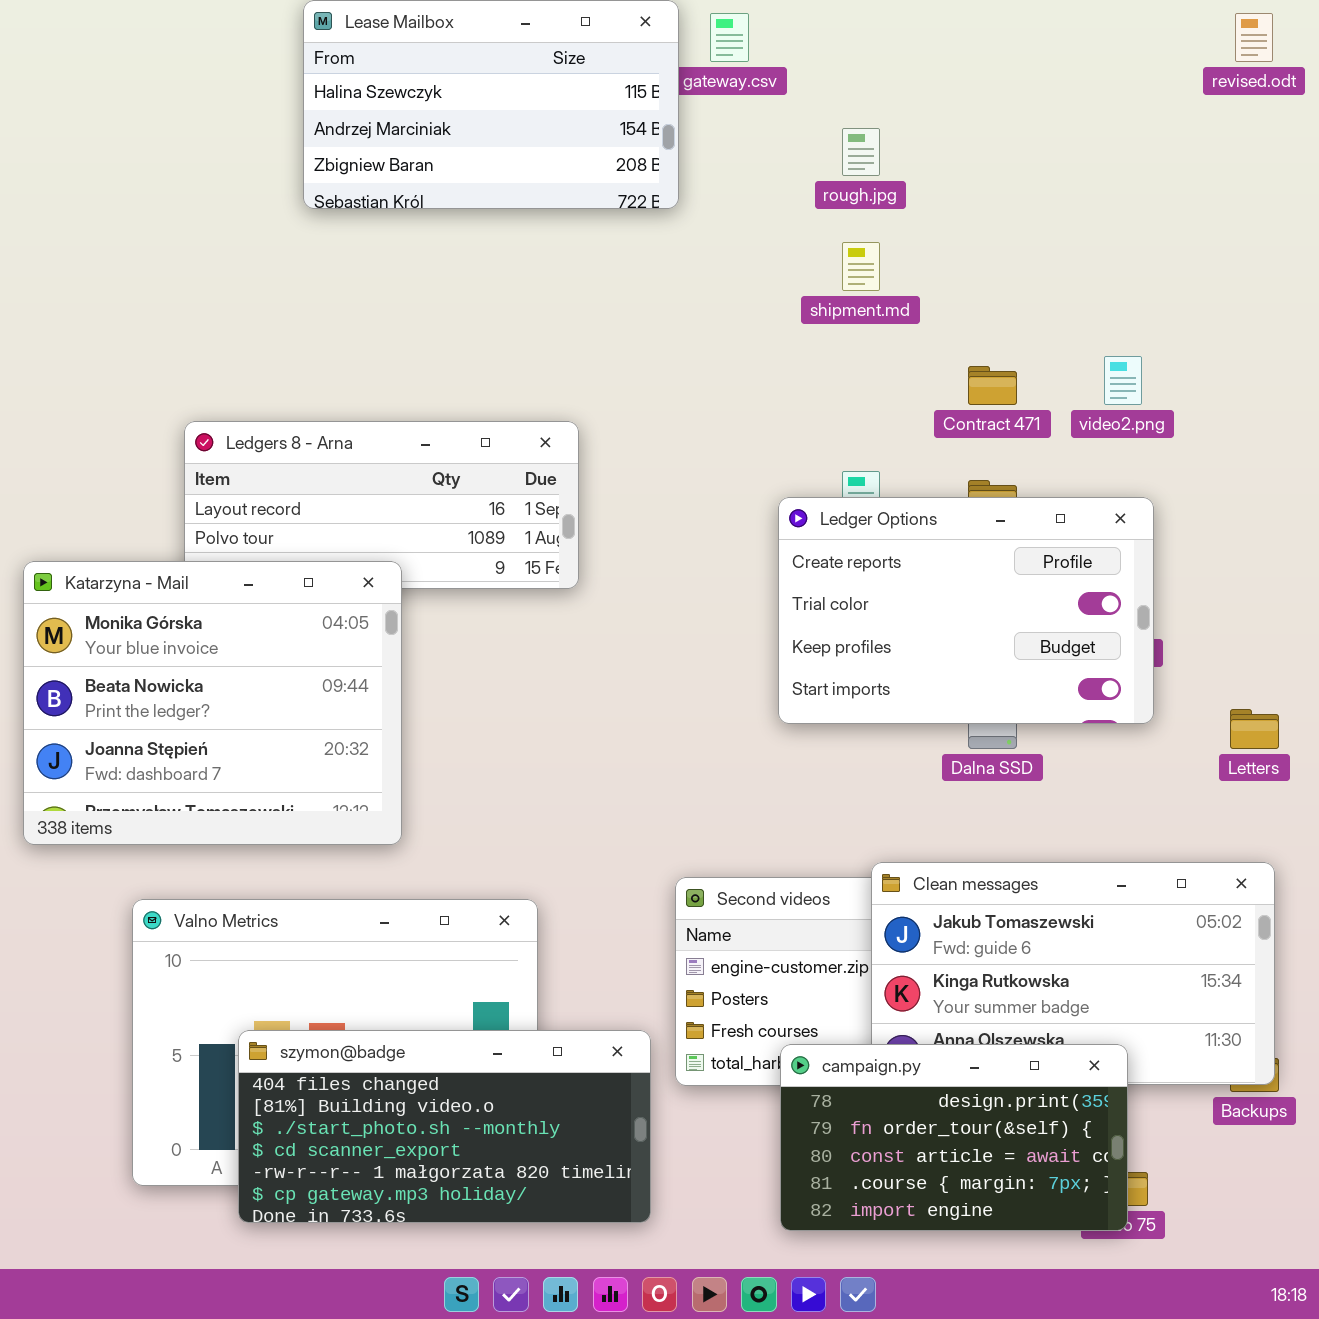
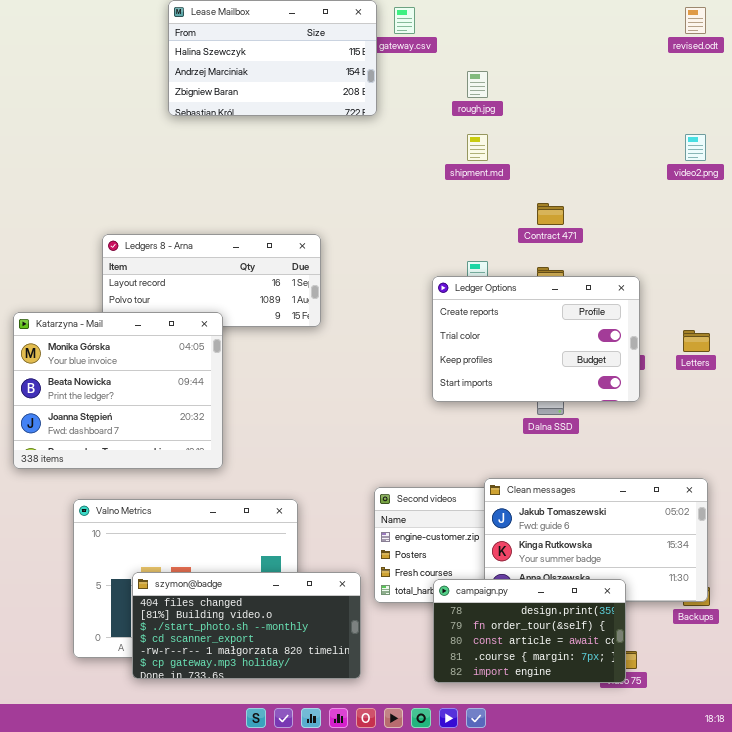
video2.png: [1104,356,1142,405] -> [685,134,706,161], moved
Letters: [1230,709,1279,749] -> [683,330,710,352], moved

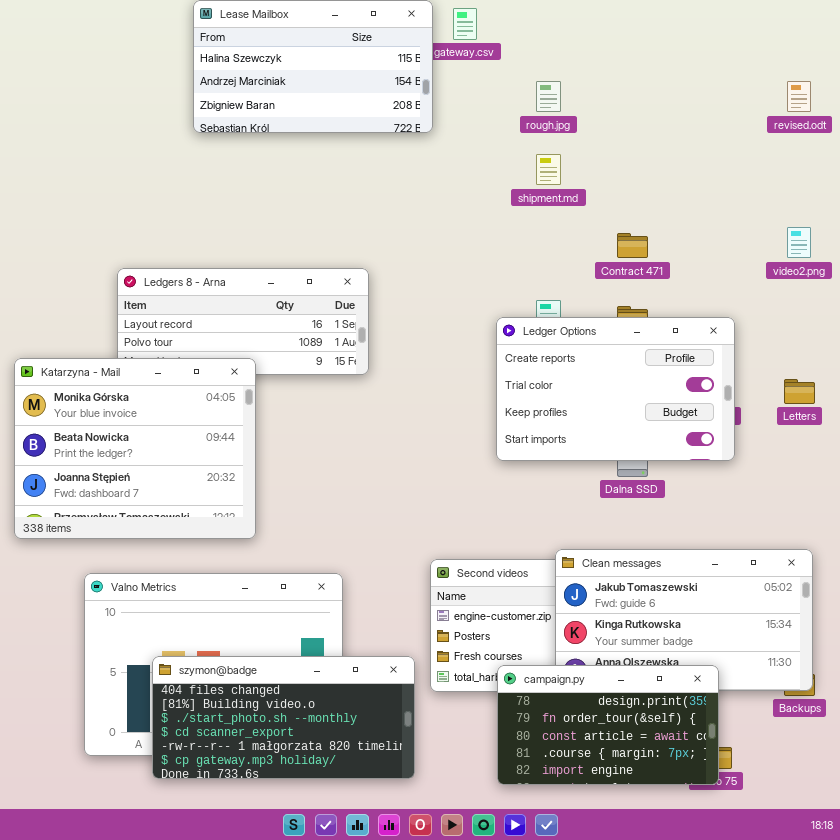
revised.odt: [685,7,706,34] -> [787,81,811,112], moved
video2.png: [685,134,706,161] -> [787,227,811,258], moved

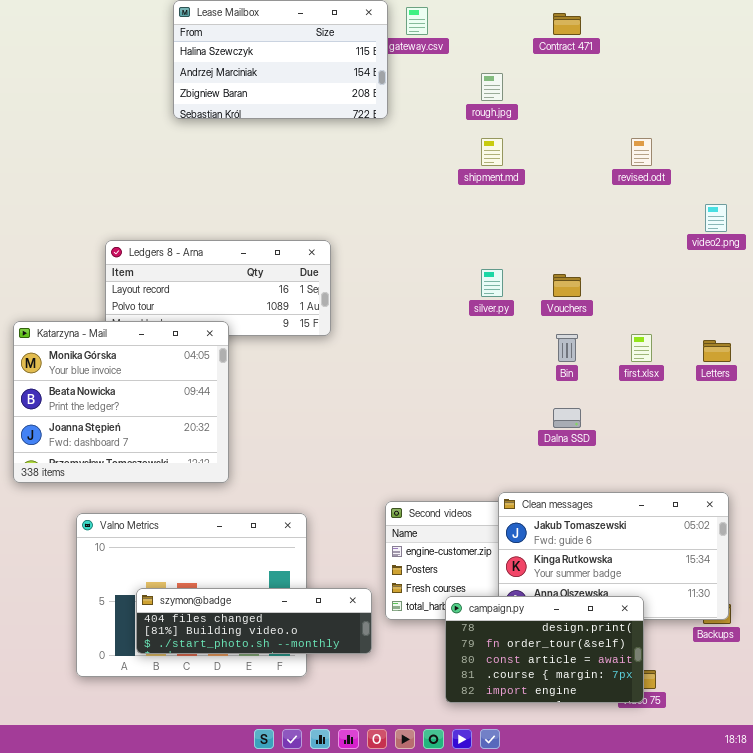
revised.odt: [787,81,811,112] -> [631,138,652,166], moved
Contract 471: [617,233,648,258] -> [553,13,581,35], moved
Ledger Options: [496,317,735,461] -> none, closed
szymon@badge: [152,656,415,779] -> [136,588,372,654], resized

